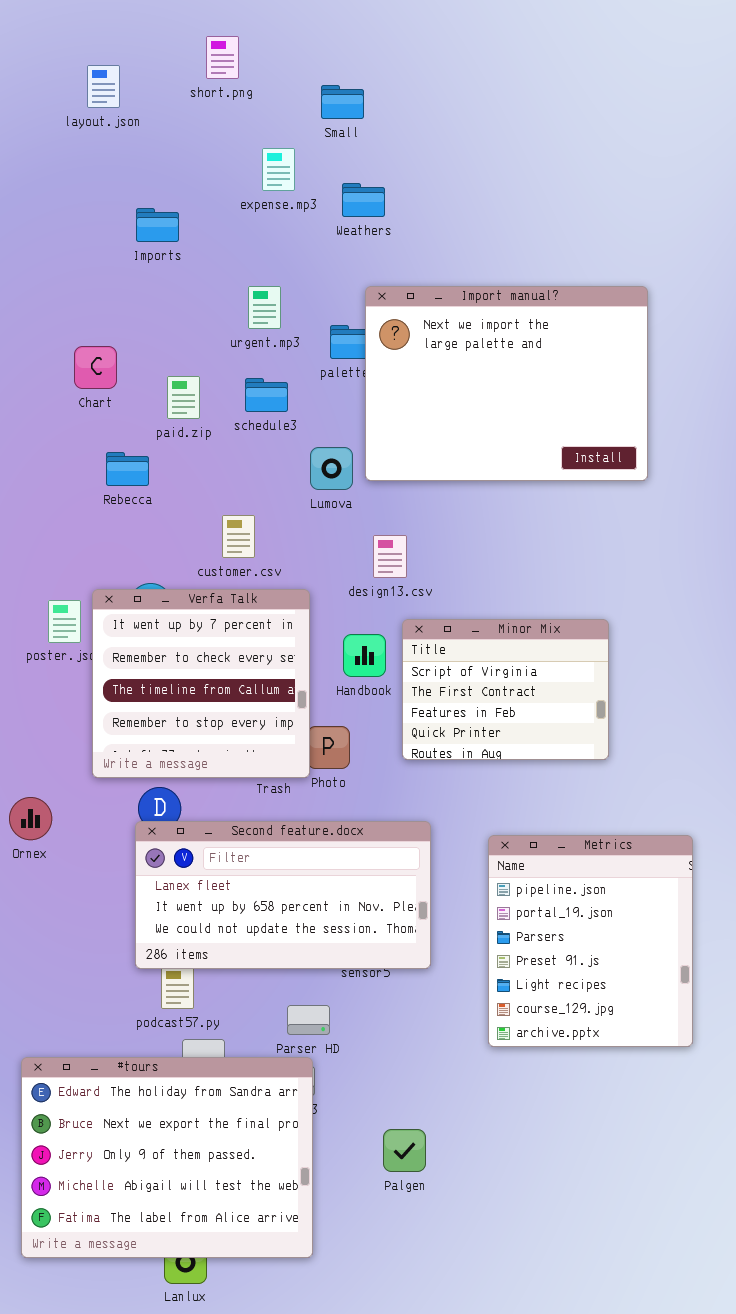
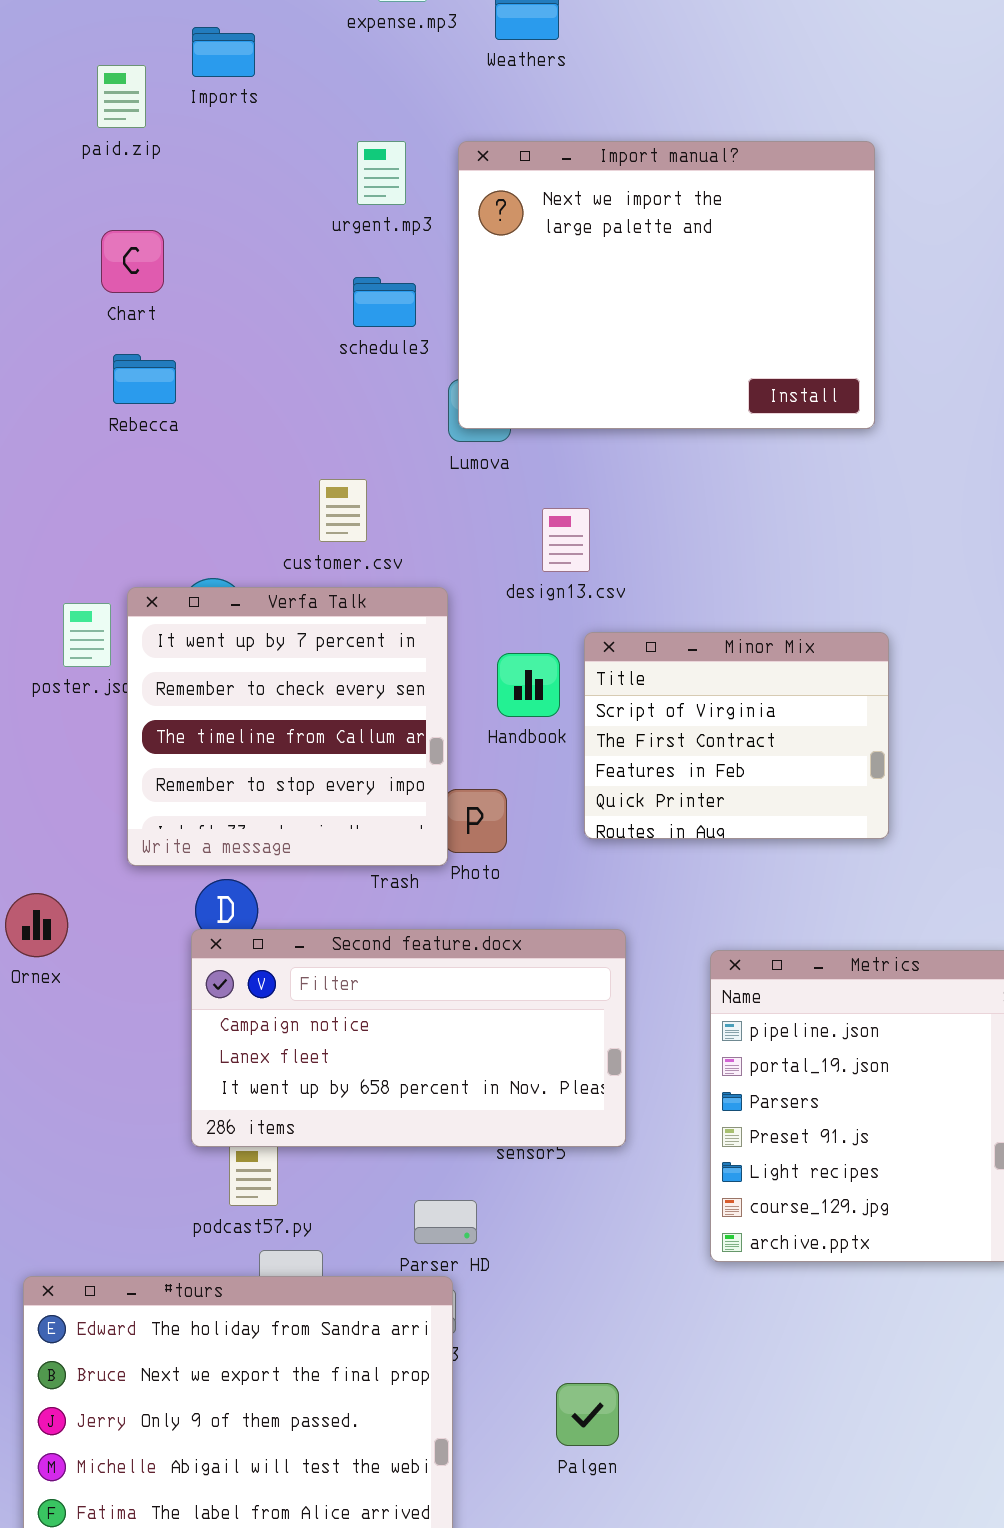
Import manual?: [365,286,648,481] -> [458,141,875,429], moved
paid.zip: [167,376,200,419] -> [97,65,146,128], moved
Rebecca: [106,452,149,486] -> [113,354,176,404], moved
Second feature.docx: [135,821,431,969] -> [191,929,626,1147], scrolled up 1 row

